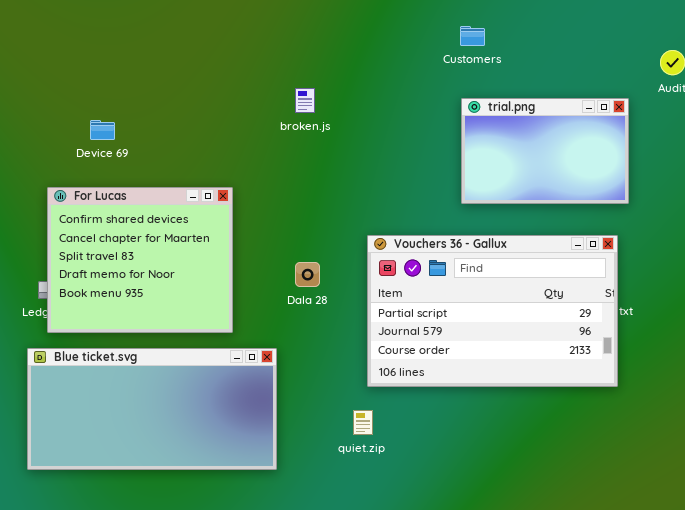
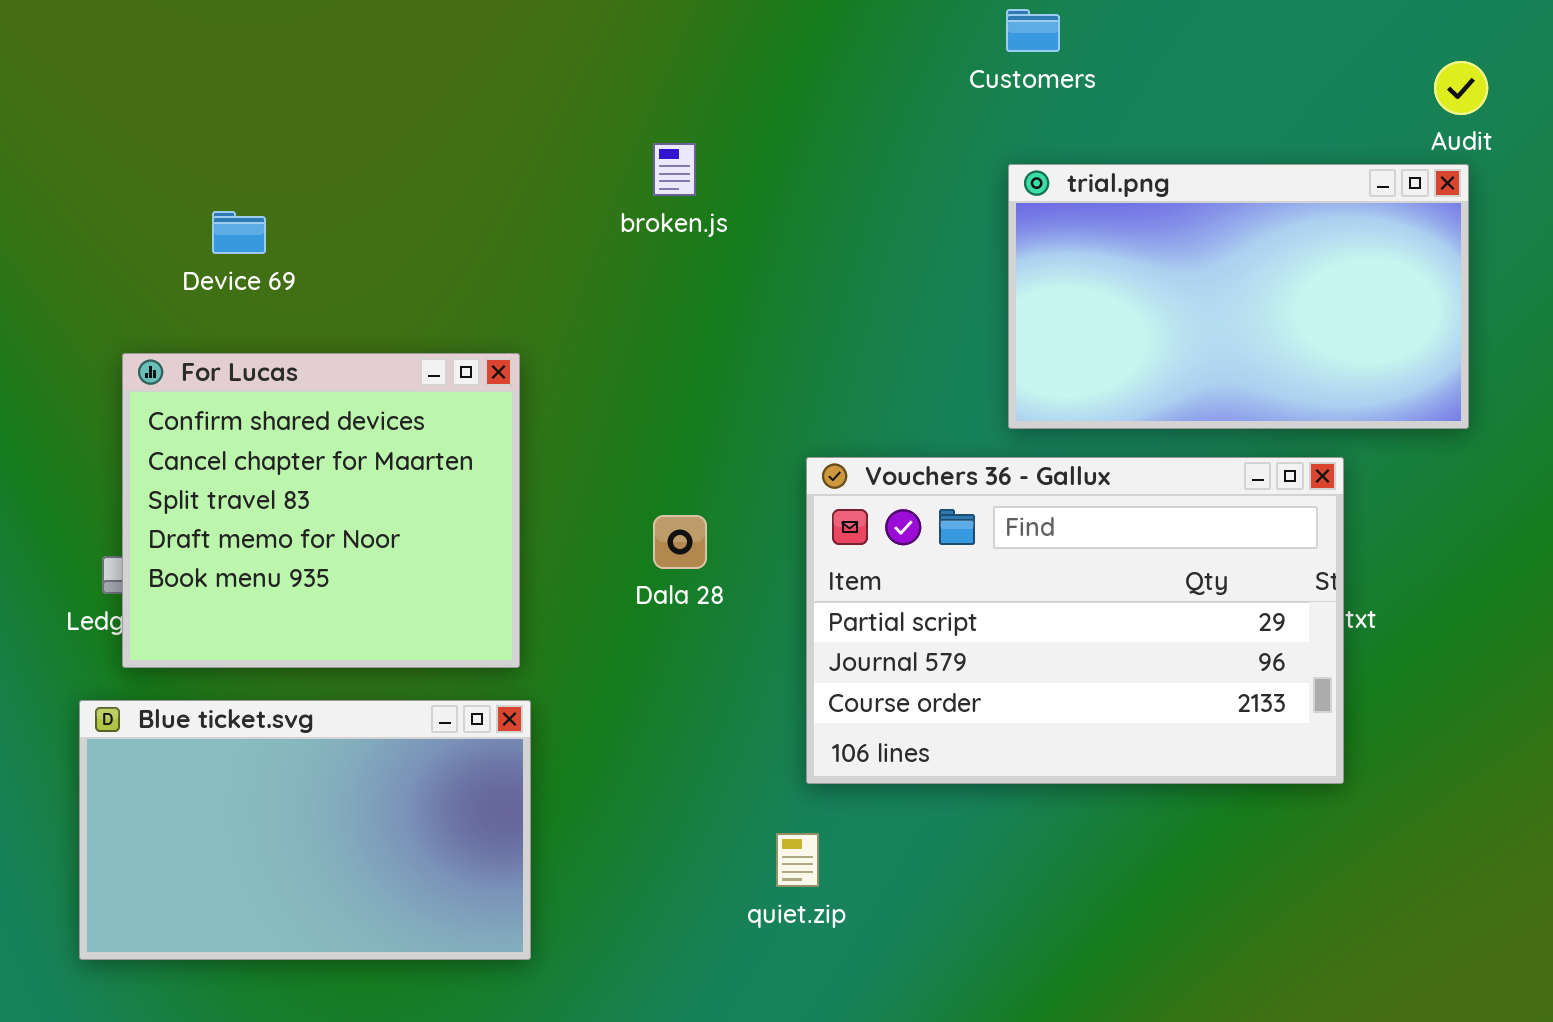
trial.png: [461,98,629,204] -> [1008,164,1469,429], resized
Blue ticket.svg: [27,348,277,470] -> [79,700,531,960], resized

